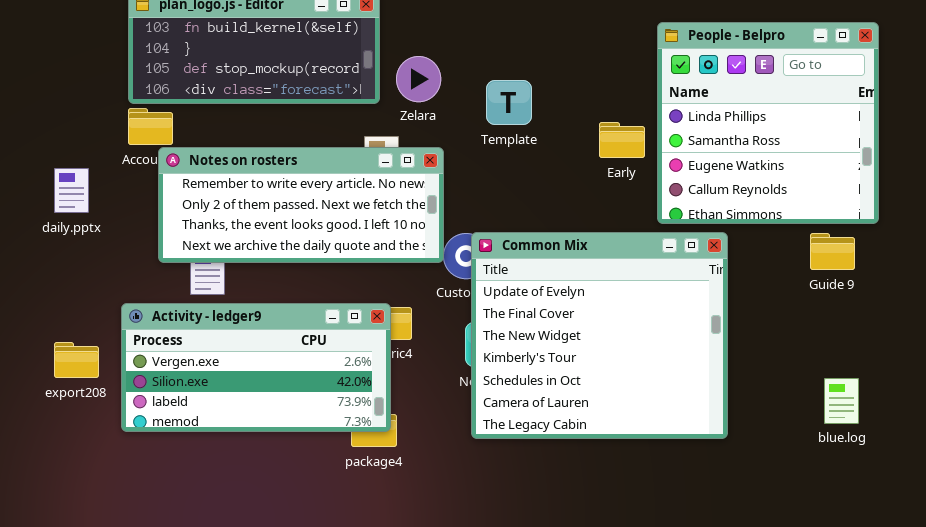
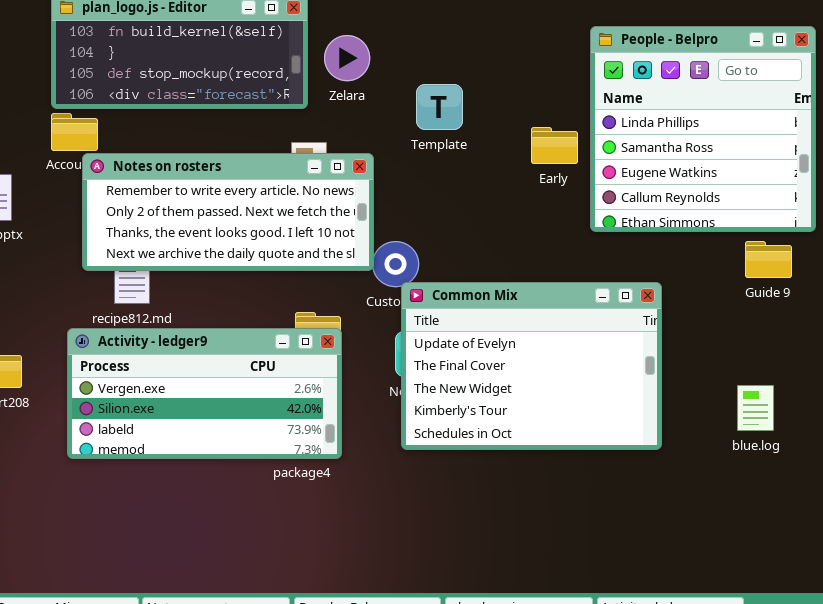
Zelara: [396,56,441,102] -> [324,35,370,81], moved
Common Mix: [471,232,728,439] -> [401,282,662,450], resized
Activity - ledger9: [121,303,391,432] -> [67,328,342,459], moved
blue.log: [824,378,859,424] -> [737,385,774,431], moved

